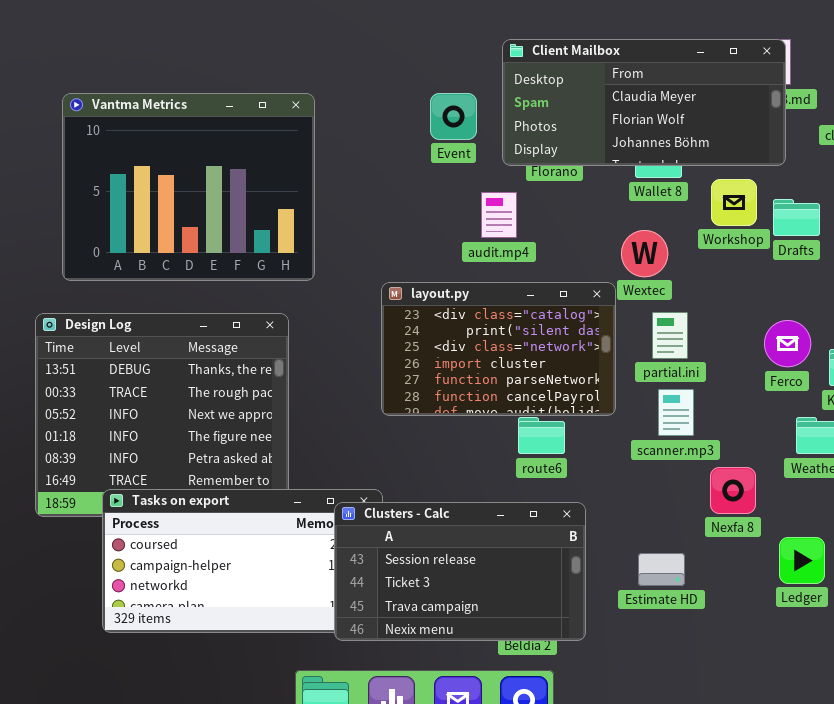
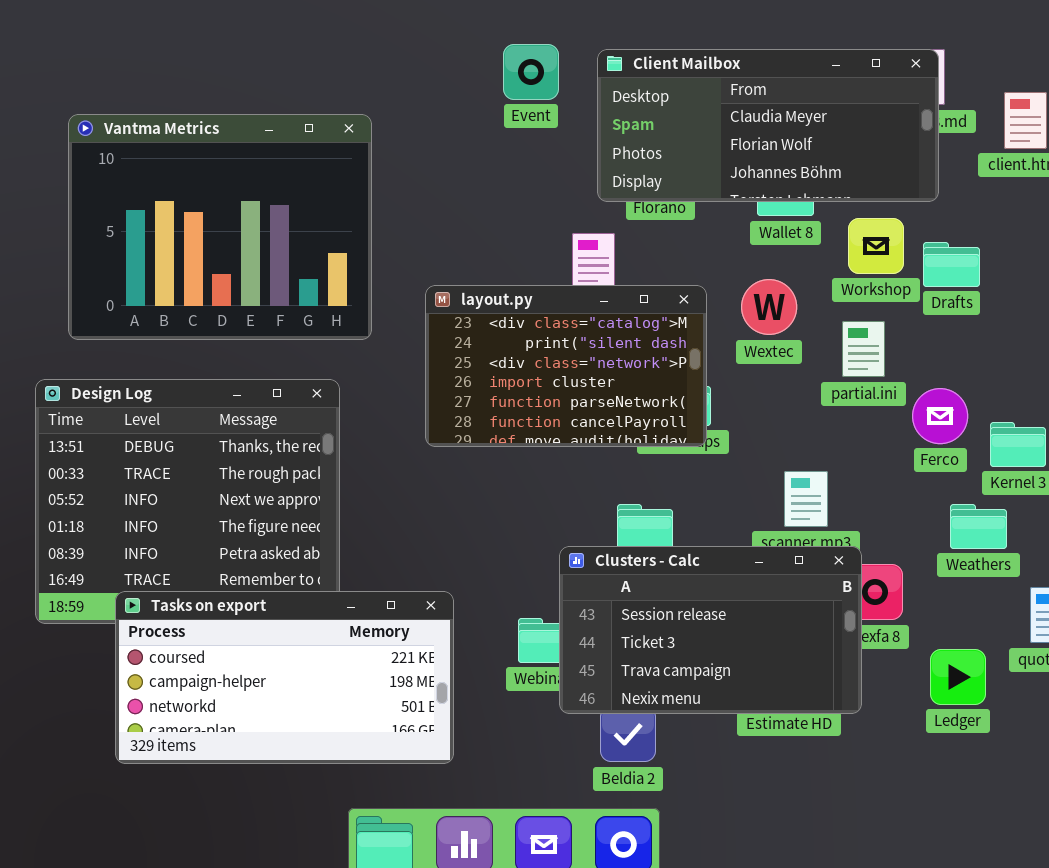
Event: [430,93,477,140] -> [503,44,559,100], moved
layout.py: [381,282,616,416] -> [425,285,707,447], moved
partial.ini: [652,312,688,359] -> [842,321,885,377], moved
Clusters - Calc: [334,502,586,641] -> [559,546,862,714], moved

